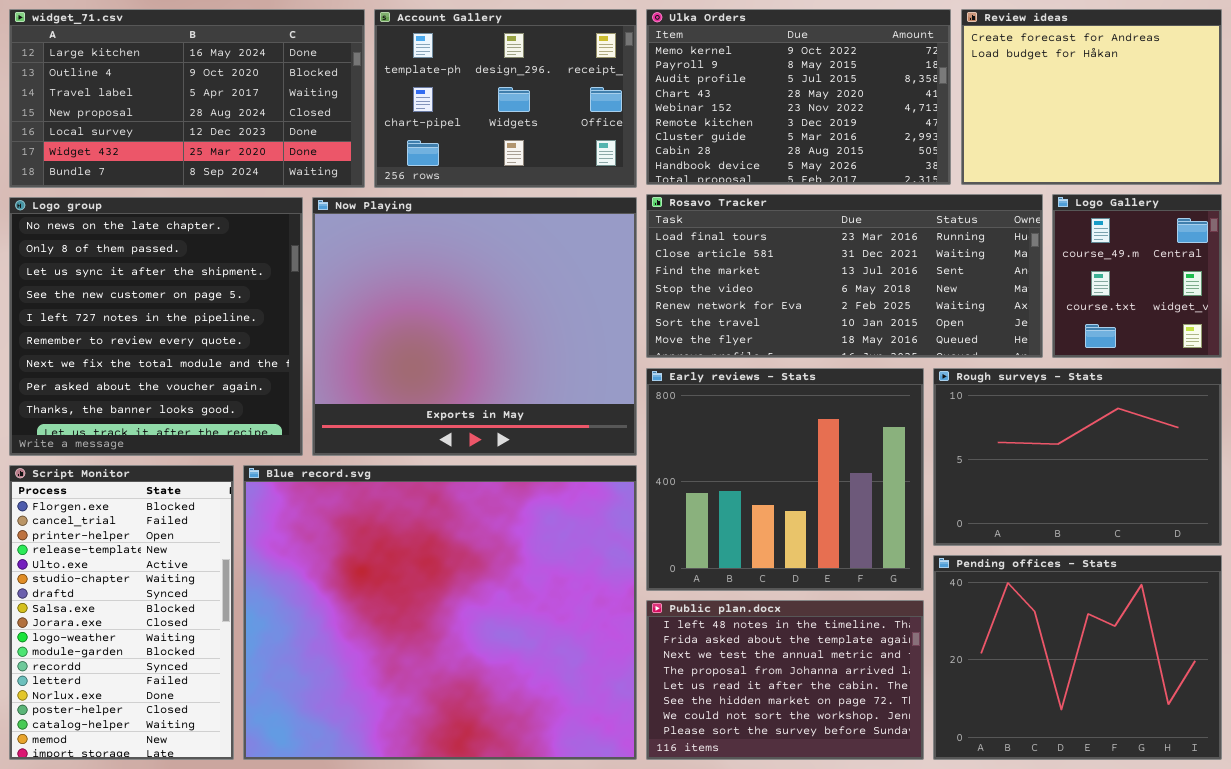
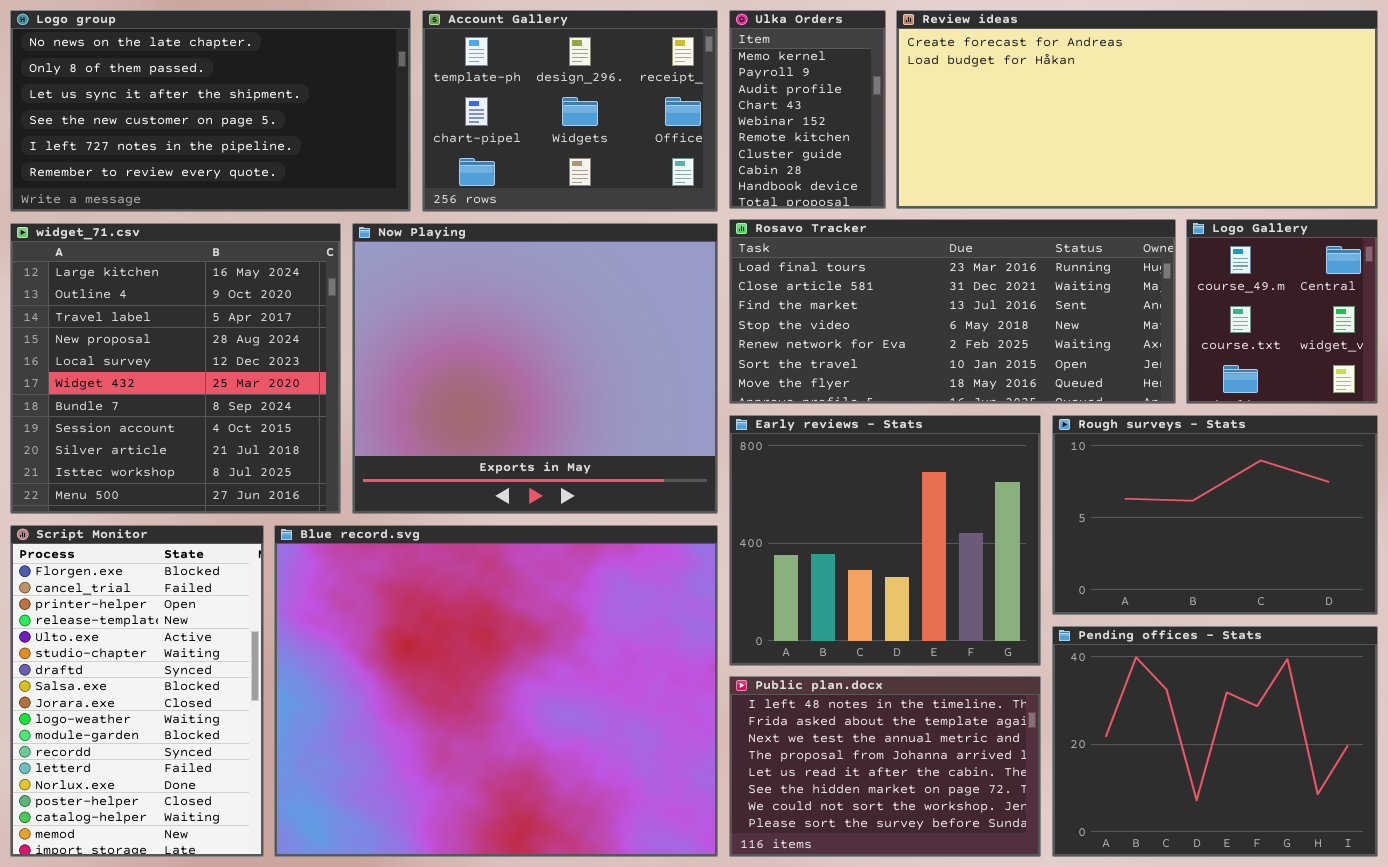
widget_71.csv: [9,9,365,188] -> [10,223,341,514], moved, resized
Ulka Orders: [646,9,951,185] -> [729,10,886,209], resized
Review ideas: [961,9,1222,185] -> [896,10,1378,209], resized
Logo group: [9,197,303,456] -> [10,10,411,212], moved, resized

